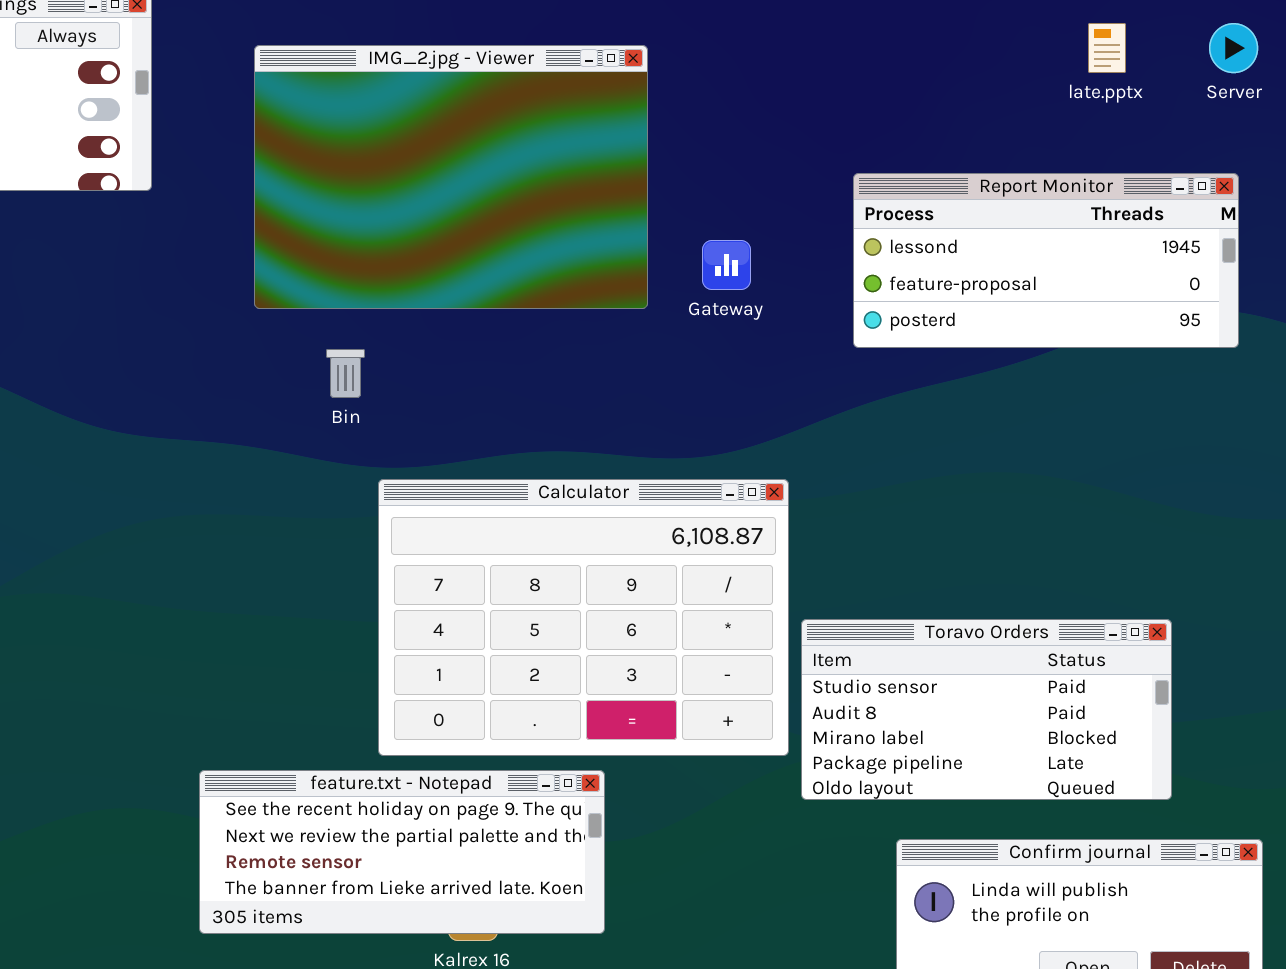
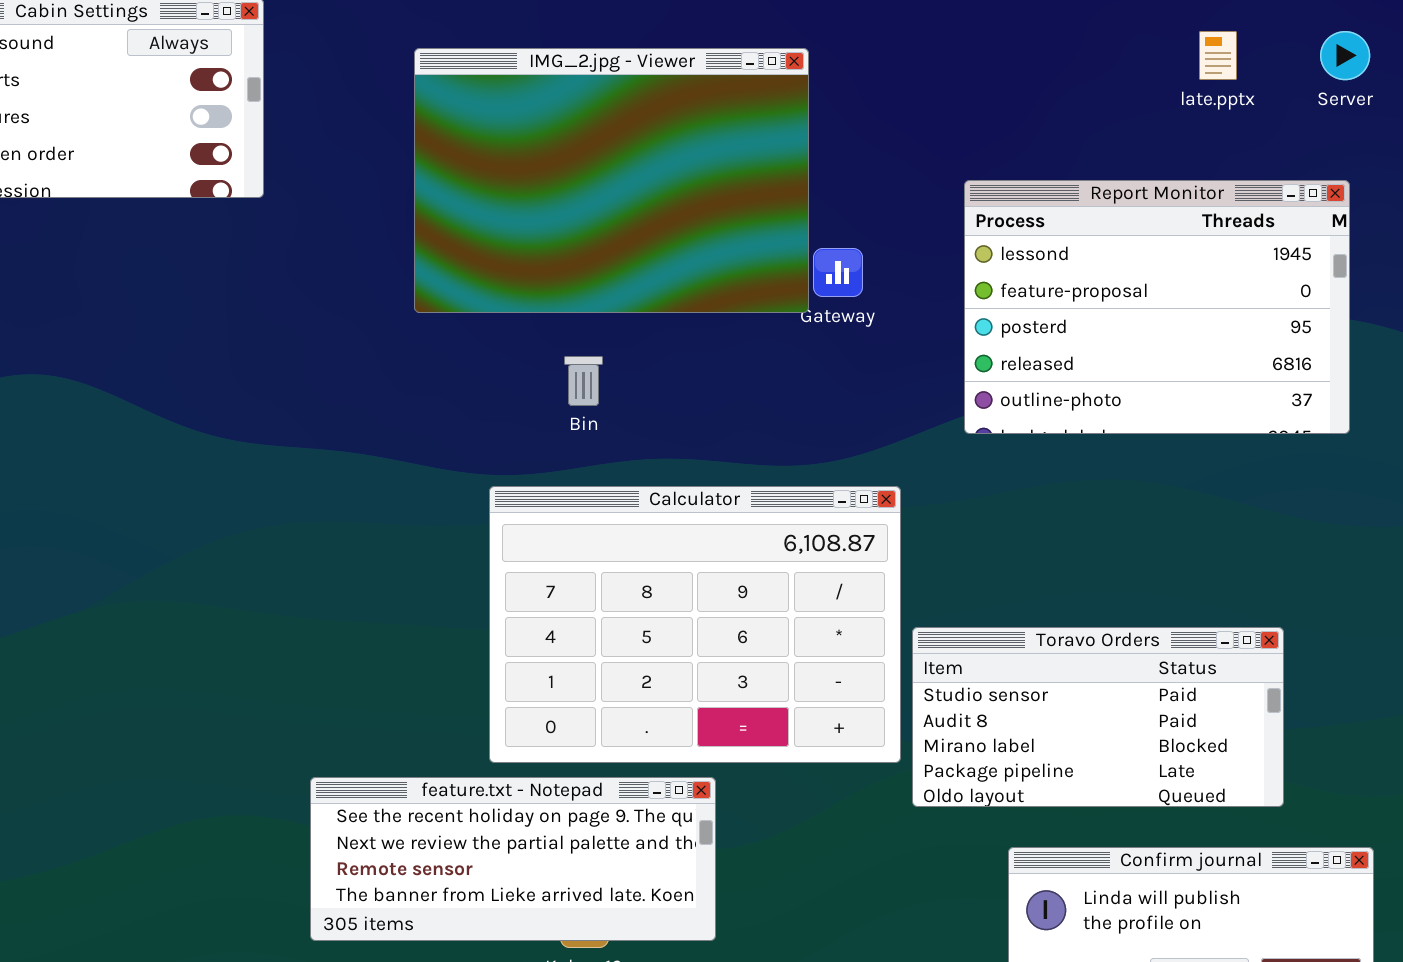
IMG_2.jpg - Viewer: [254,45,648,309] -> [414,48,809,313], moved
Report Monitor: [853,173,1239,348] -> [964,180,1350,434], resized
Bin: [326,349,365,398] -> [564,356,603,406], moved

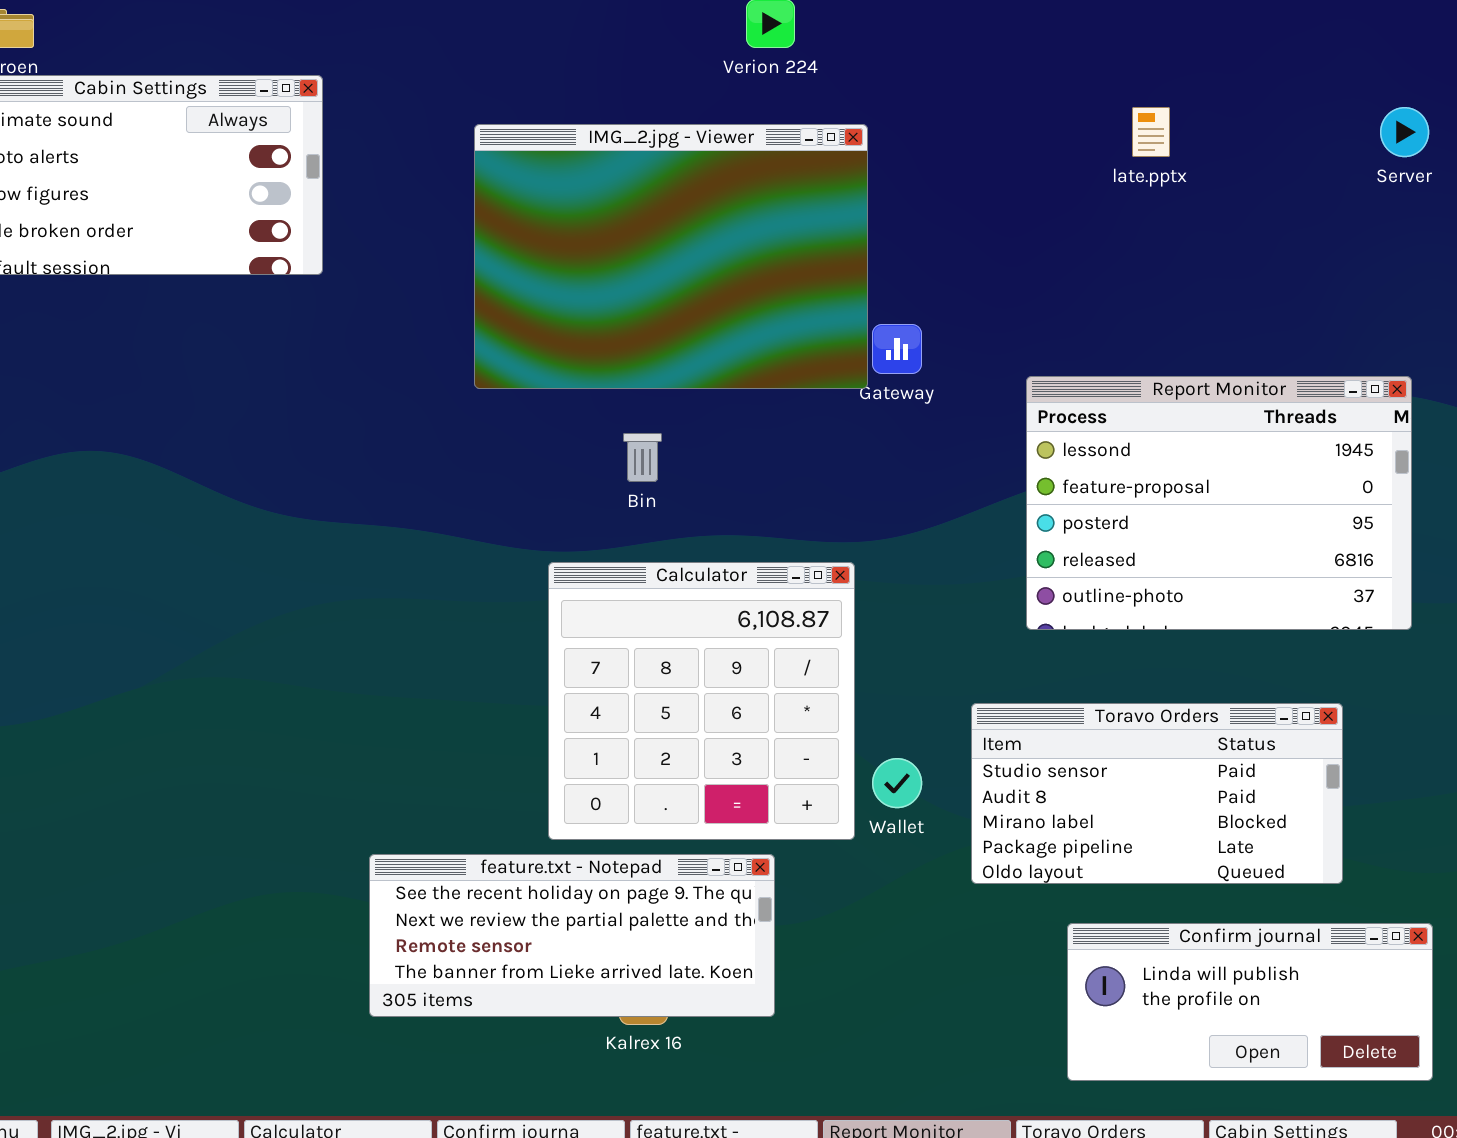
late.pptx: [1199,31,1237,80] -> [1132,107,1170,157], moved
Report Monitor: [964,180,1350,434] -> [1026,376,1412,630], moved
Calculator: [489,486,901,763] -> [548,562,855,840], resized

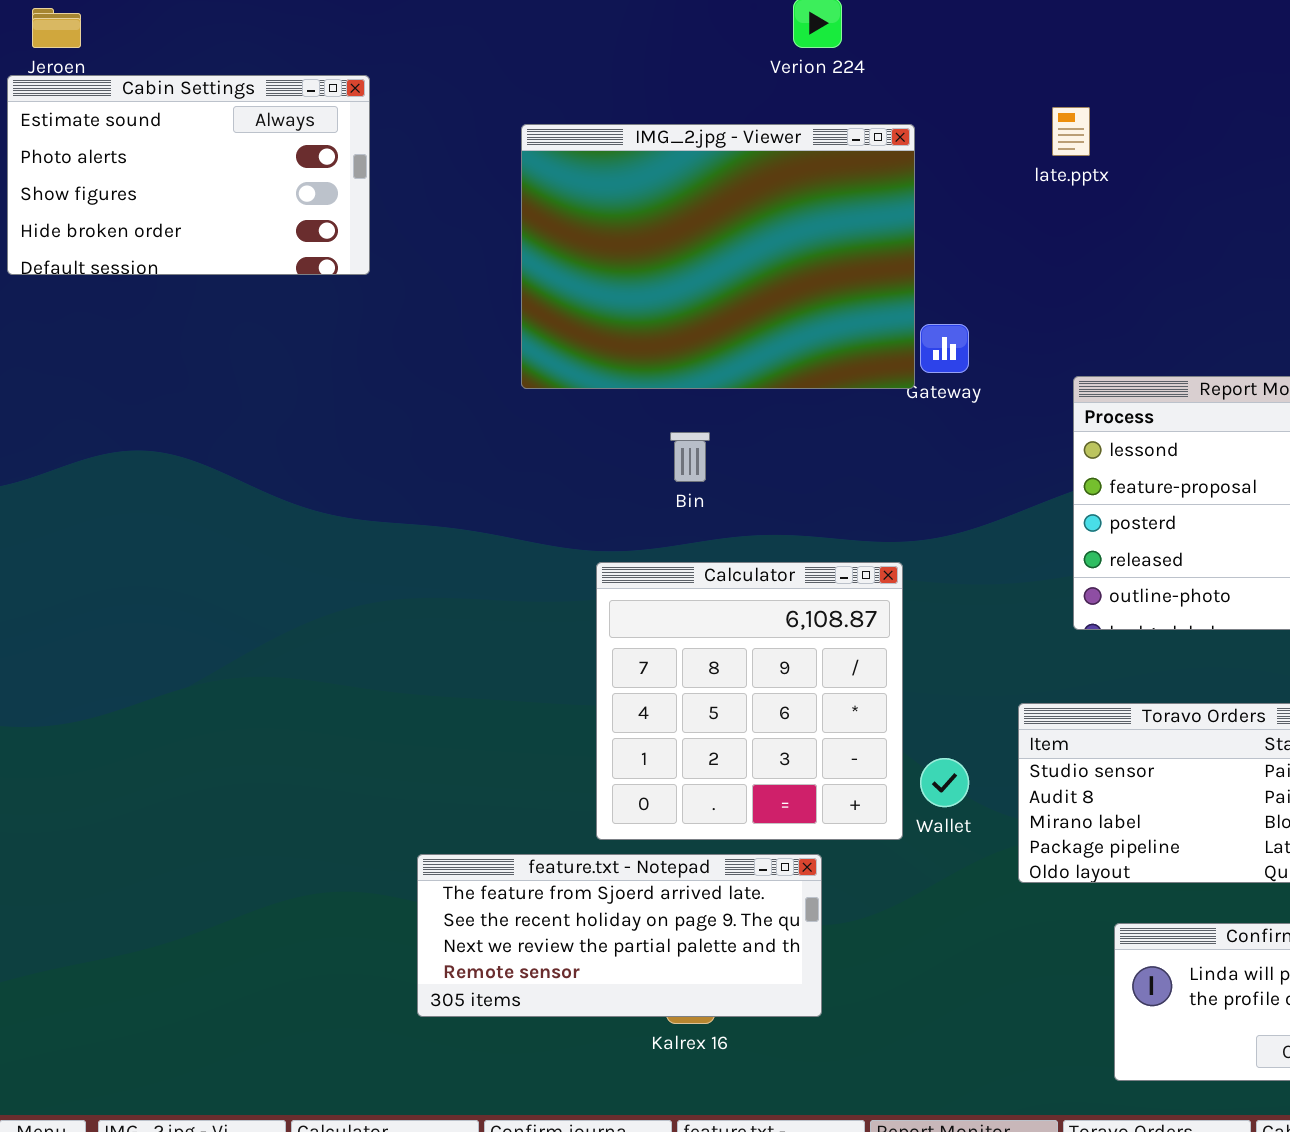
late.pptx: [1132,107,1170,157] -> [1052,107,1090,156], moved
feature.txt - Notepad: [369,854,775,1017] -> [417,854,822,1017], scrolled up 1 row

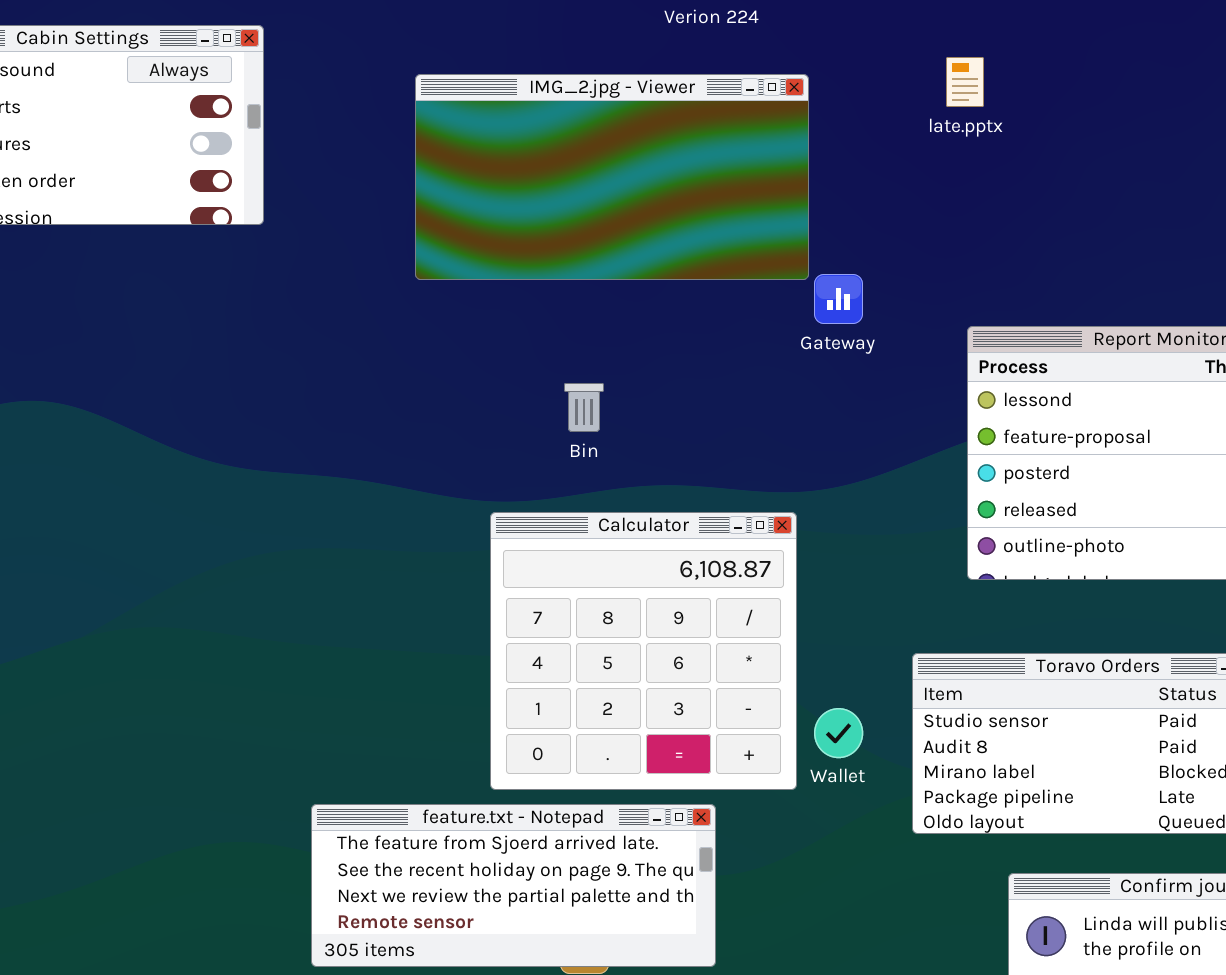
IMG_2.jpg - Viewer: [521,124,915,389] -> [415,74,809,280], resized

